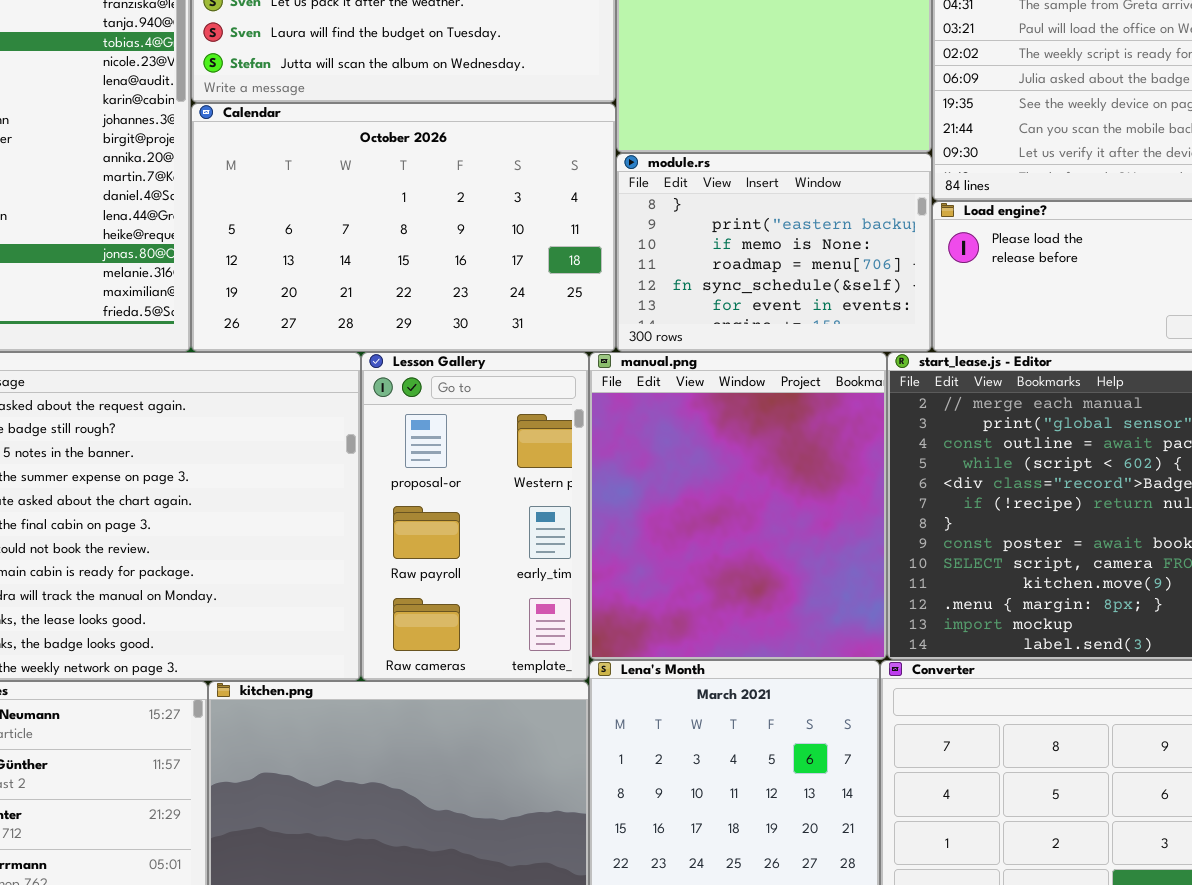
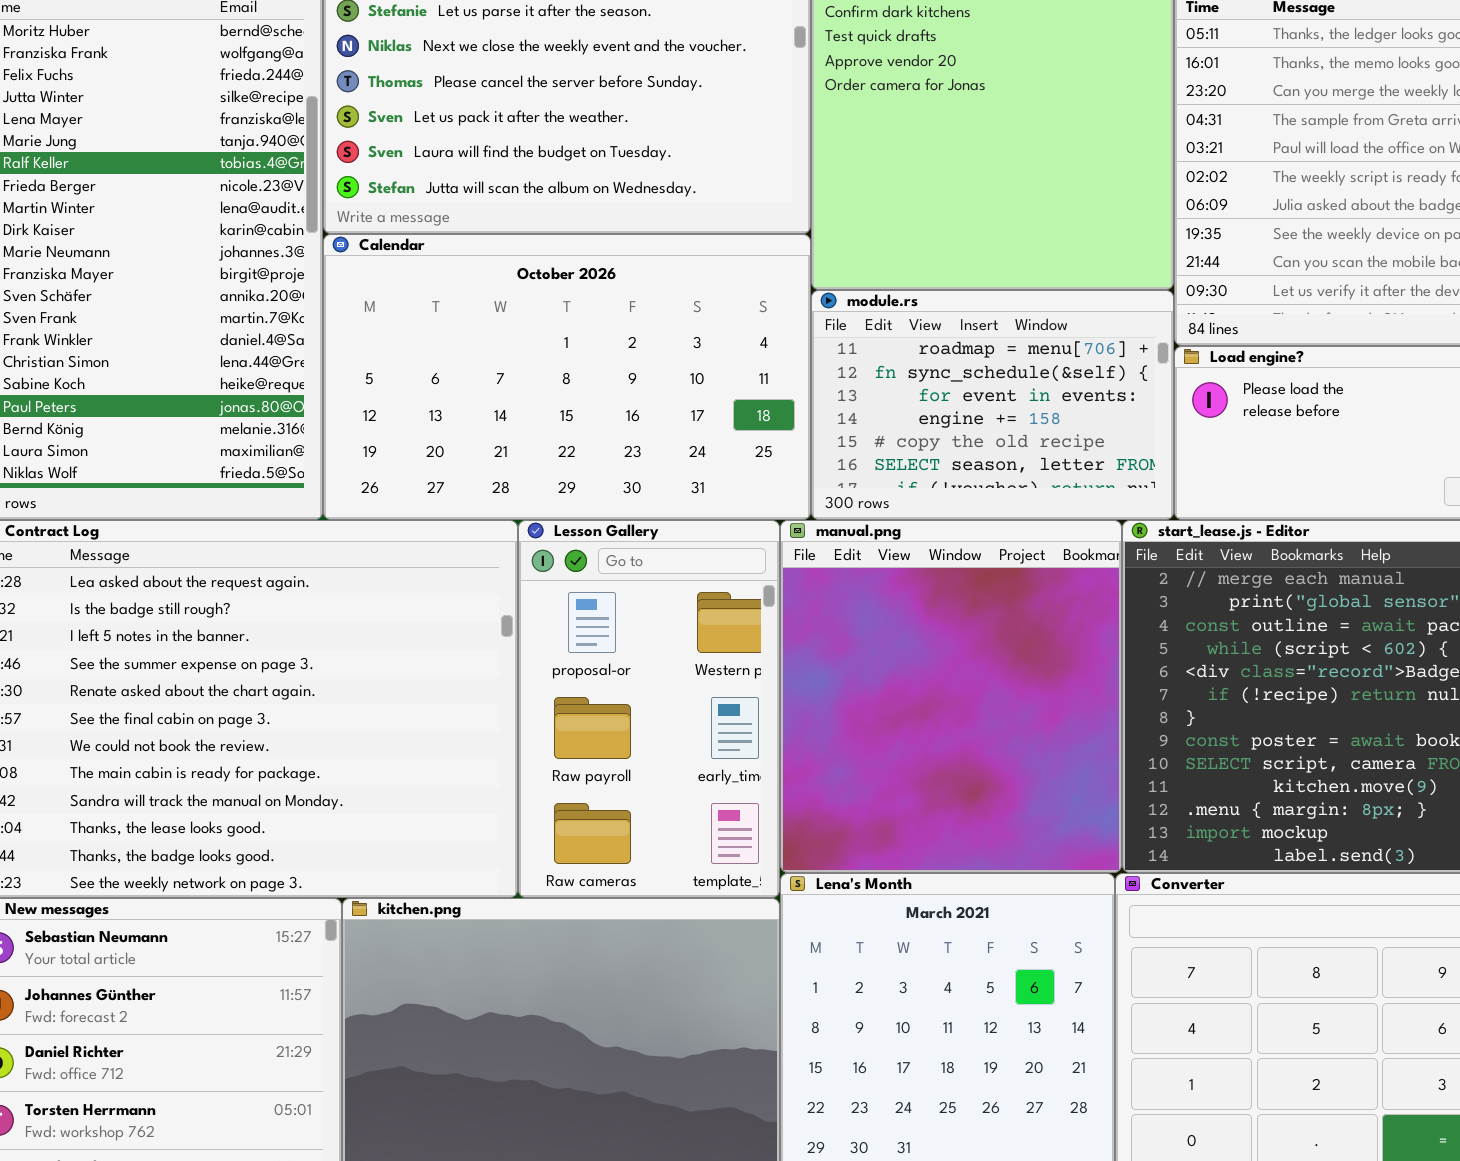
module.rs: [616,153,932,352] -> [811,290,1174,520], scrolled down 3 rows

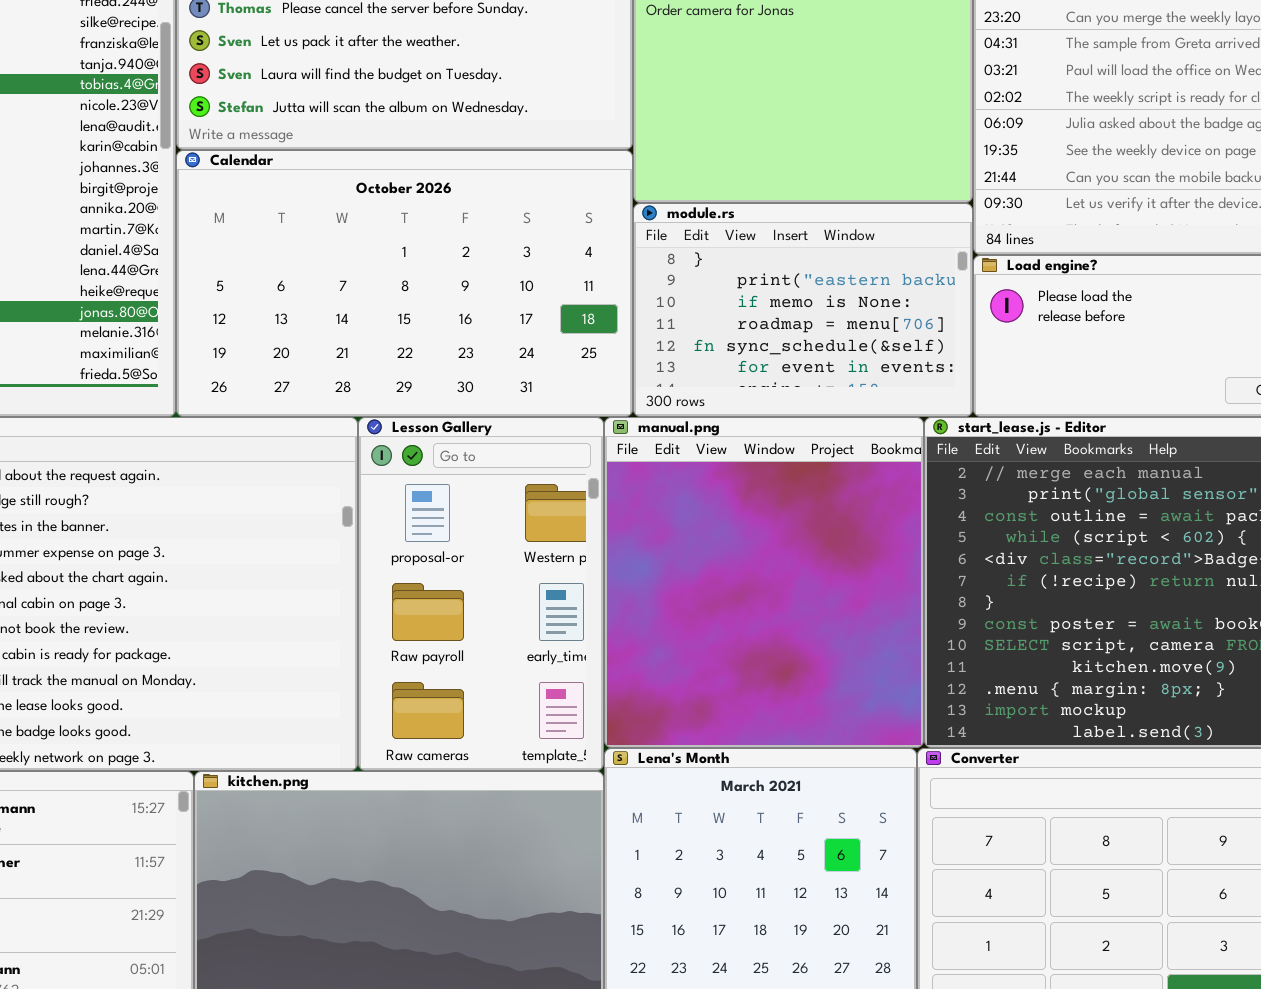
module.rs: [811,290,1174,520] -> [633,203,973,417], scrolled up 3 rows

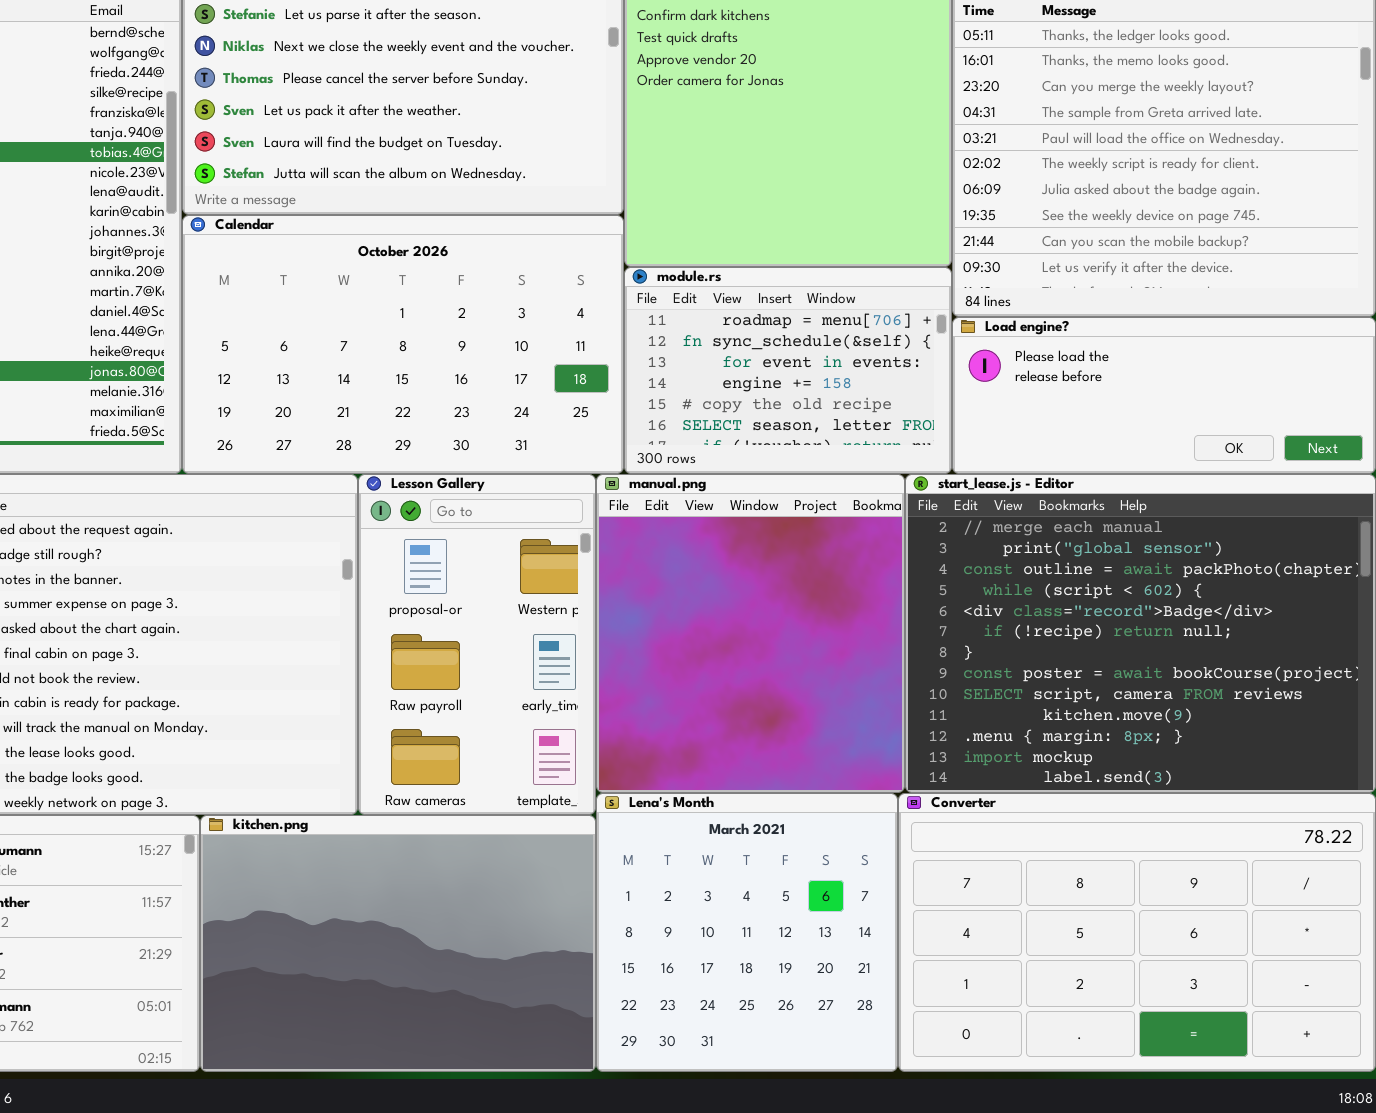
module.rs: [633,203,973,417] -> [624,267,952,474], scrolled down 3 rows

